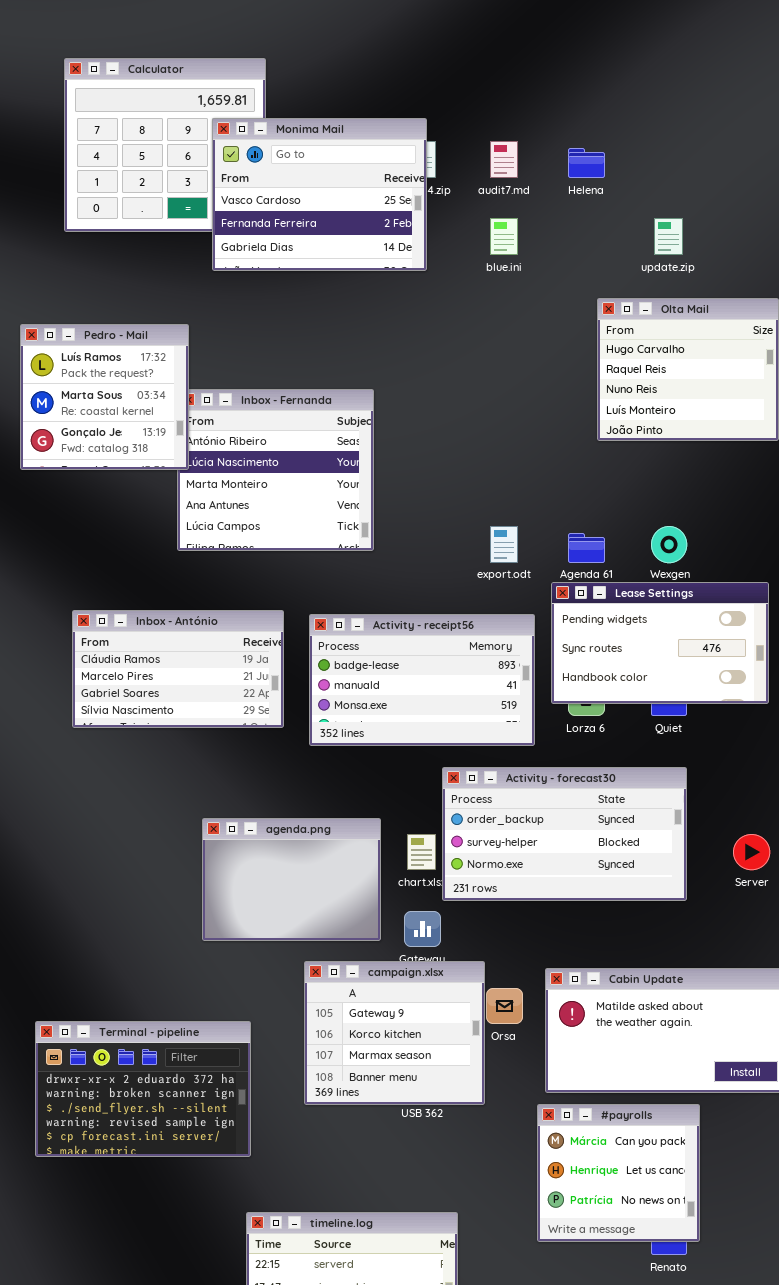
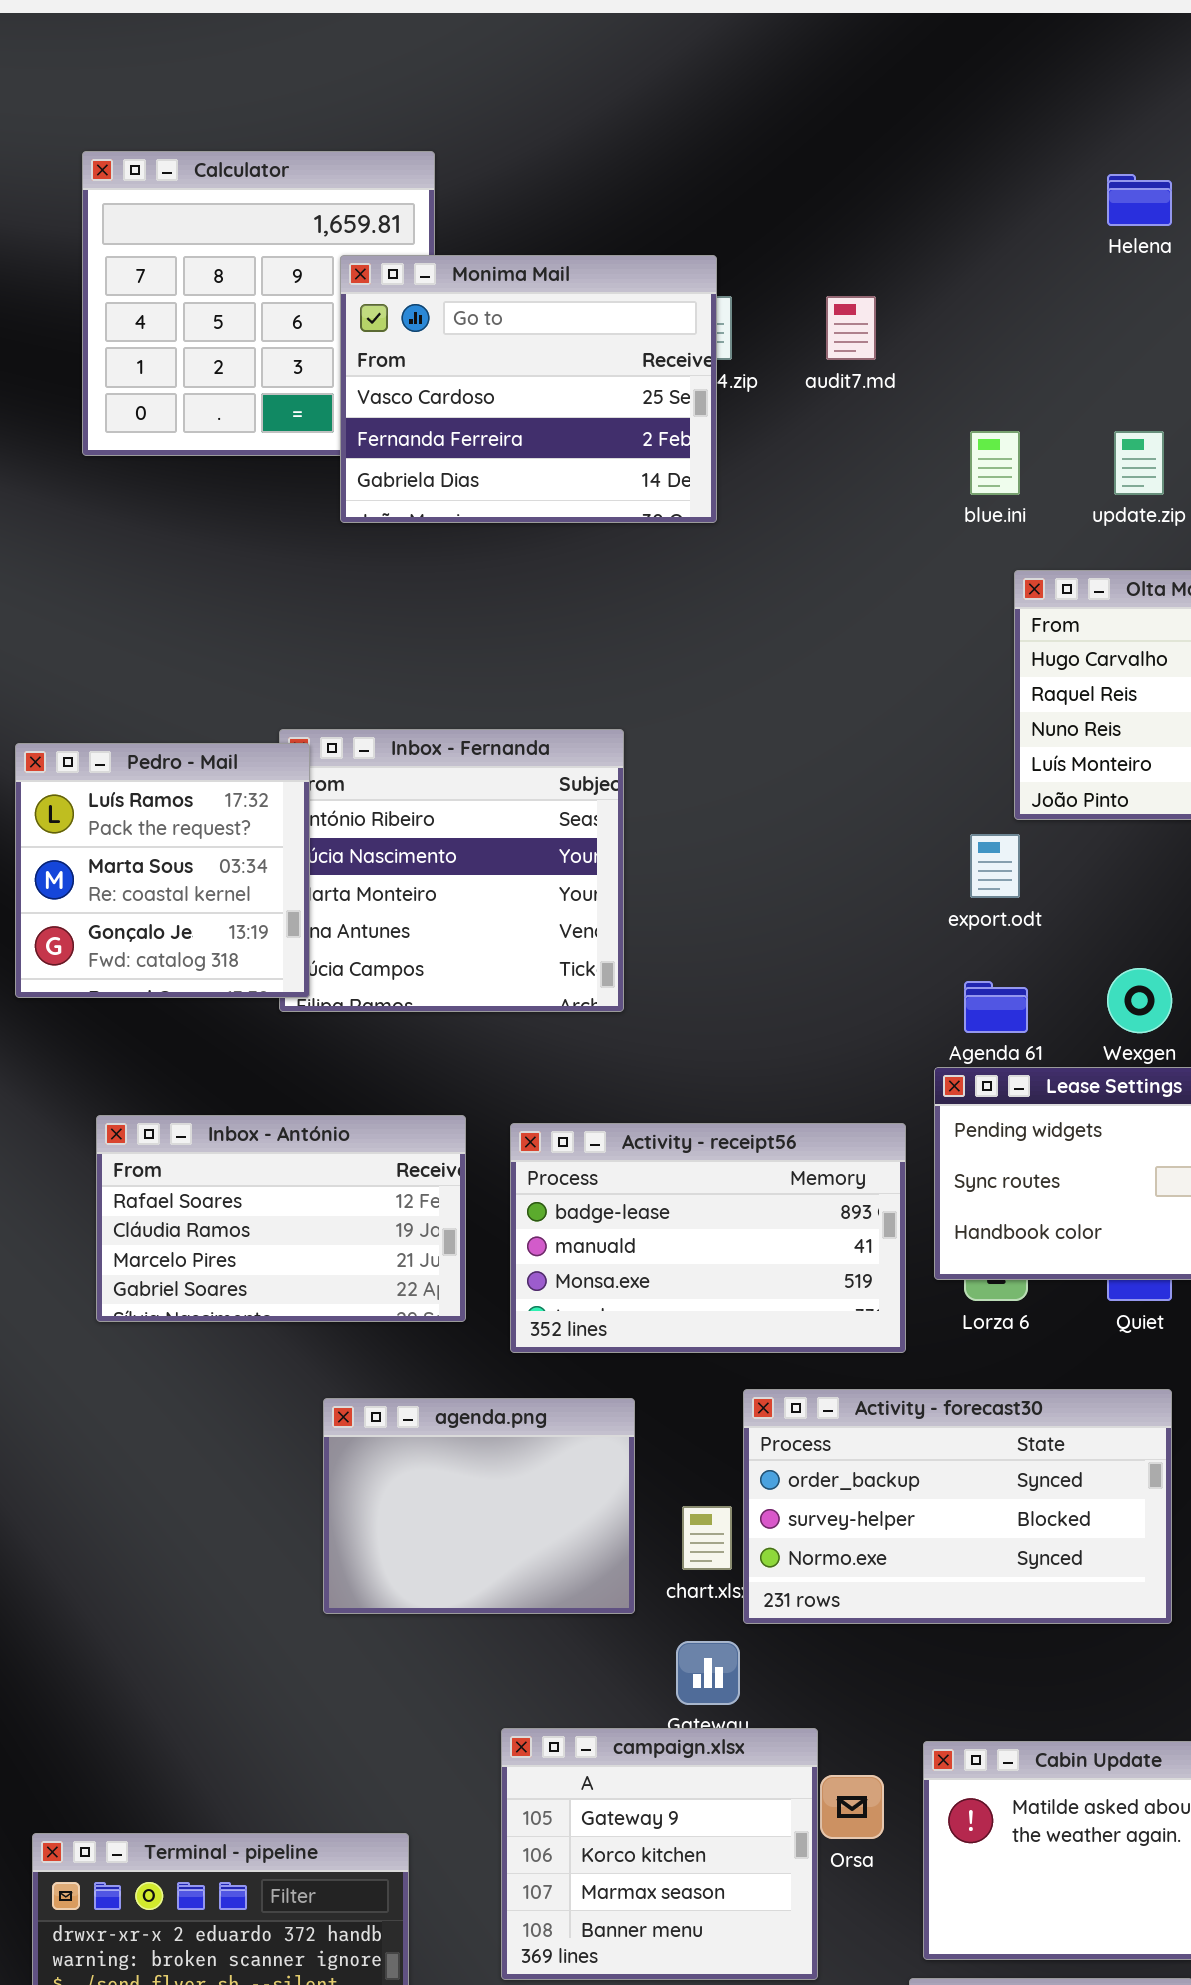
Helena: [568,148,605,178] -> [1107,174,1172,226], moved
blue.ini: [490,218,518,255] -> [970,431,1020,495], moved
Pedro - Mail: [20,324,189,470] -> [15,743,310,998], moved
export.odt: [490,526,518,563] -> [970,834,1020,898], moved
Inbox - António: [72,610,284,728] -> [96,1115,466,1322], scrolled up 1 row
agenda.png: [202,818,381,941] -> [323,1398,635,1614], moved

